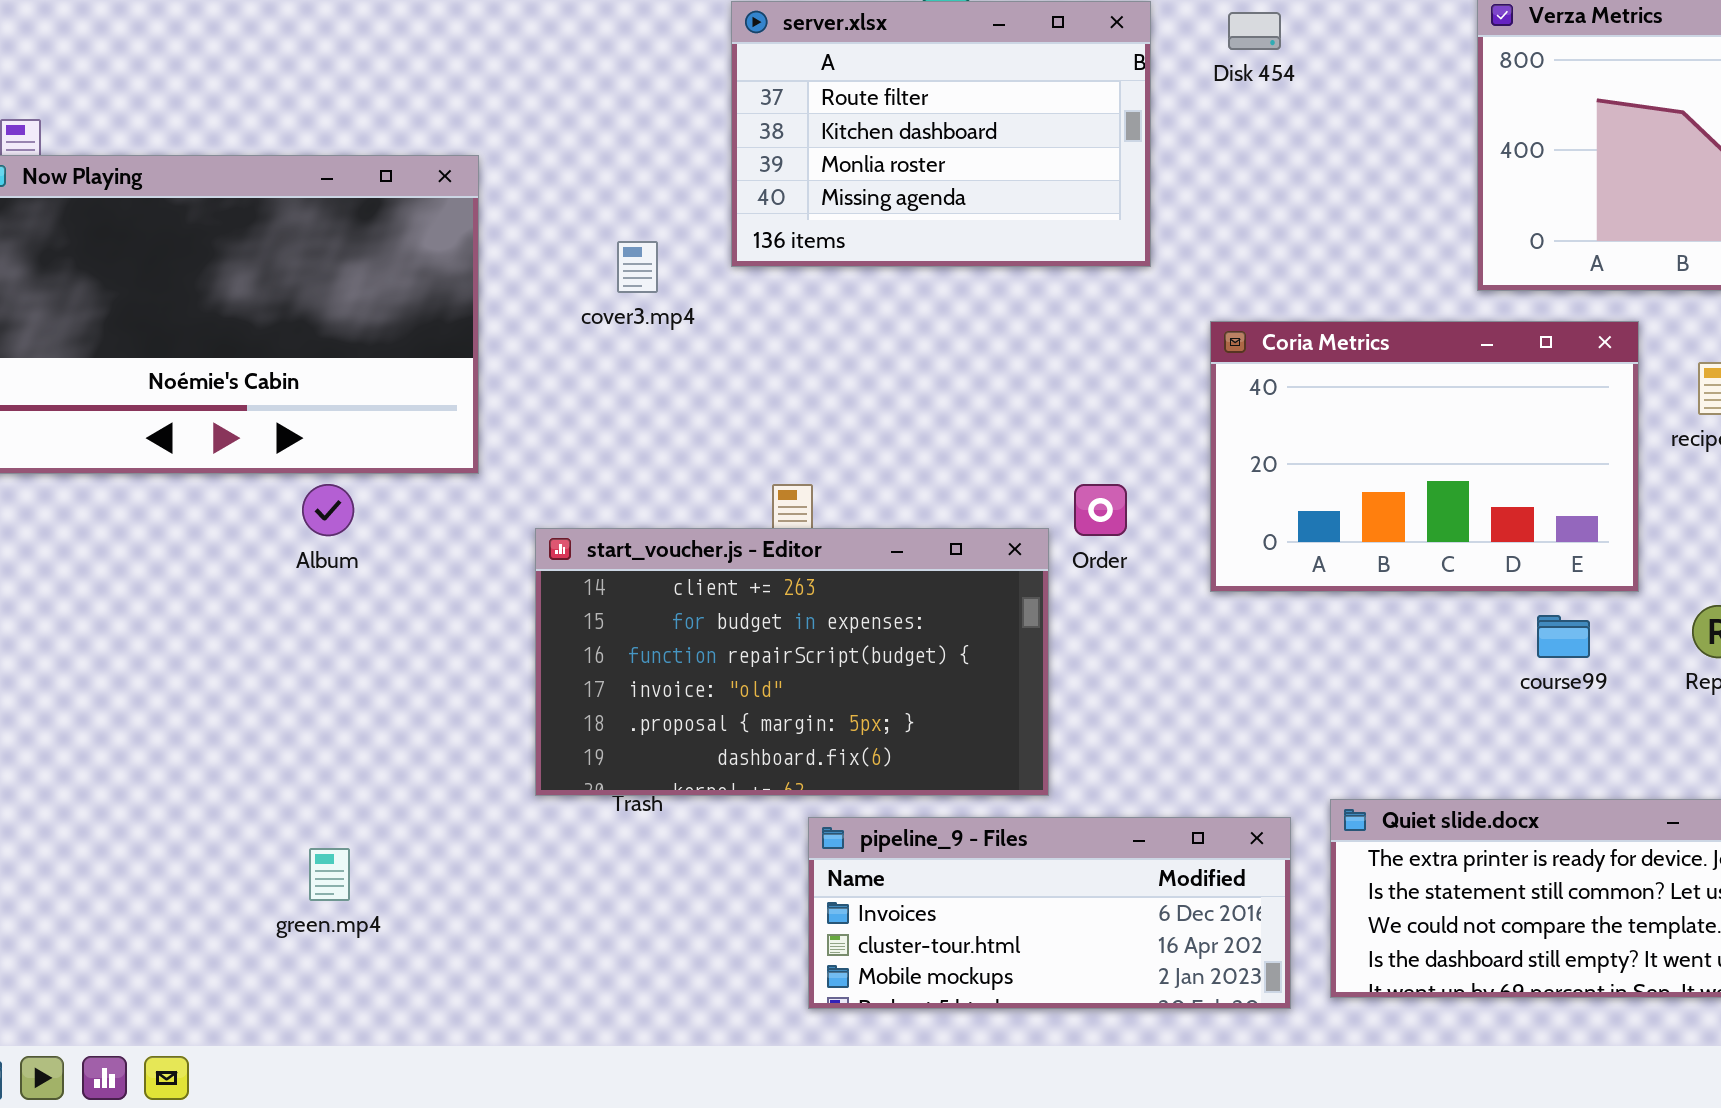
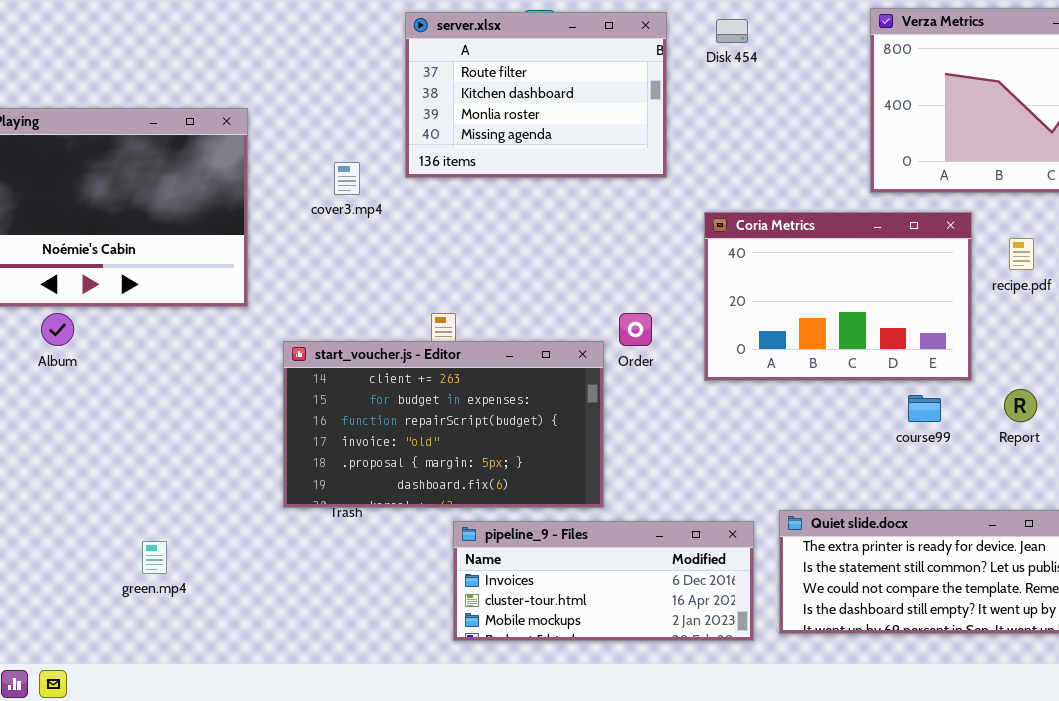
Album: [302,484,354,536] -> [41,313,74,346], moved

